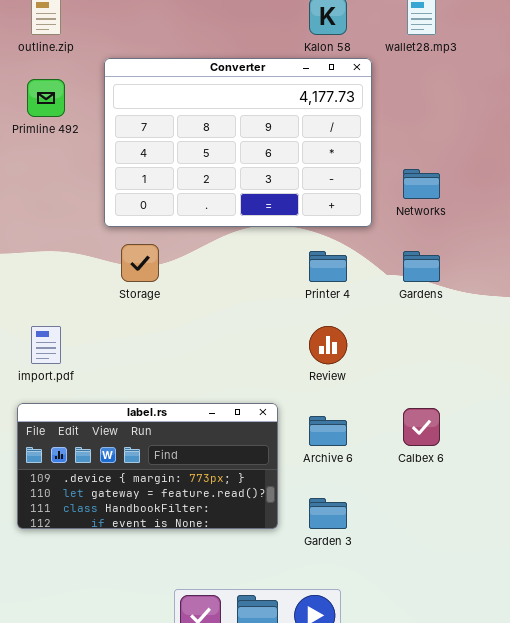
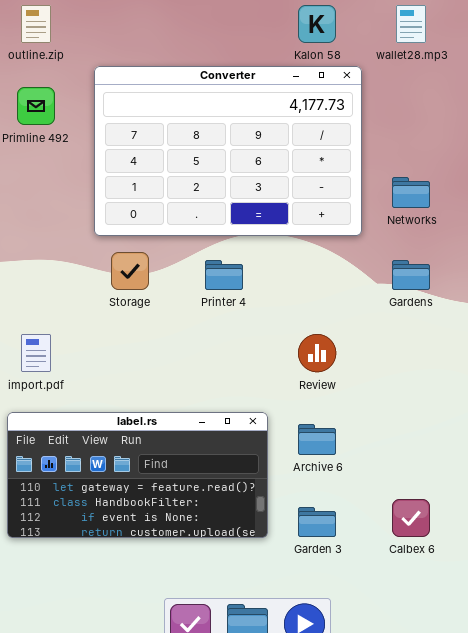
Printer 4: [309,251,347,282] -> [205,260,243,290], moved
label.rs: [17,403,278,529] -> [7,412,268,538], scrolled down 1 row
Calbex 6: [403,408,440,446] -> [392,499,430,537], moved

